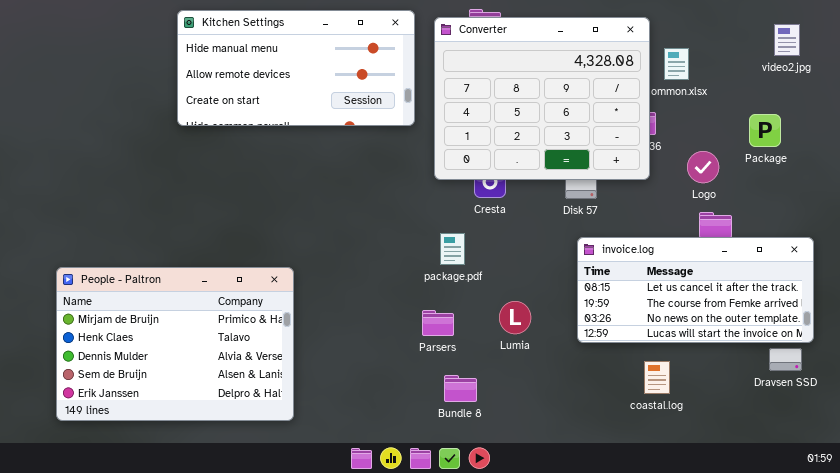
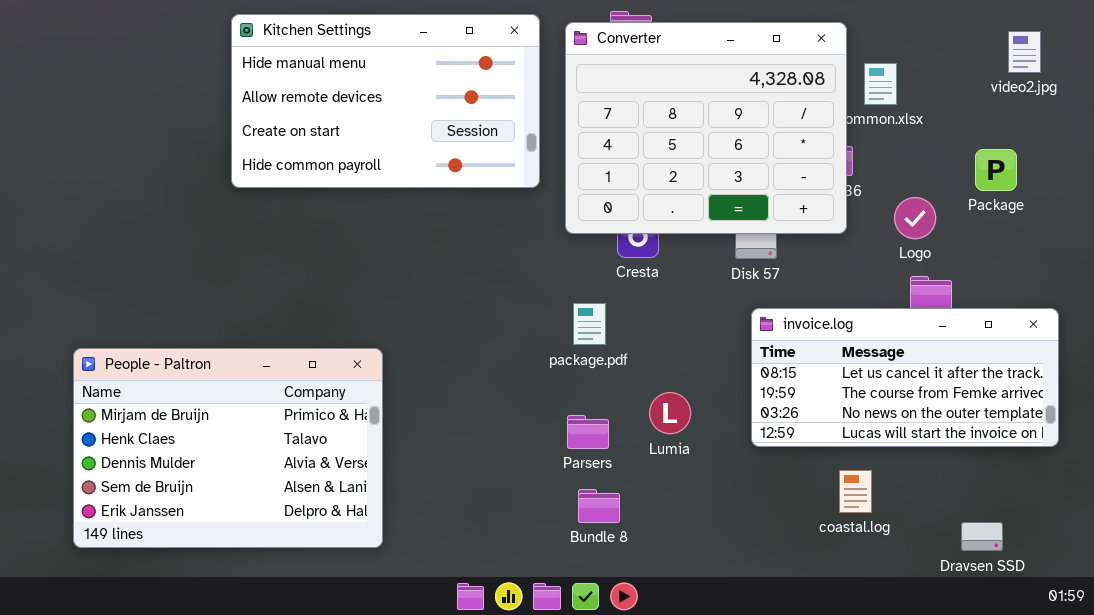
Kitchen Settings: [177,10,415,126] -> [231,14,540,188], resized
Parsers: [422,310,454,336] -> [567,415,609,449], moved
Dravsen SSD: [769,348,802,371] -> [961,522,1003,551], moved

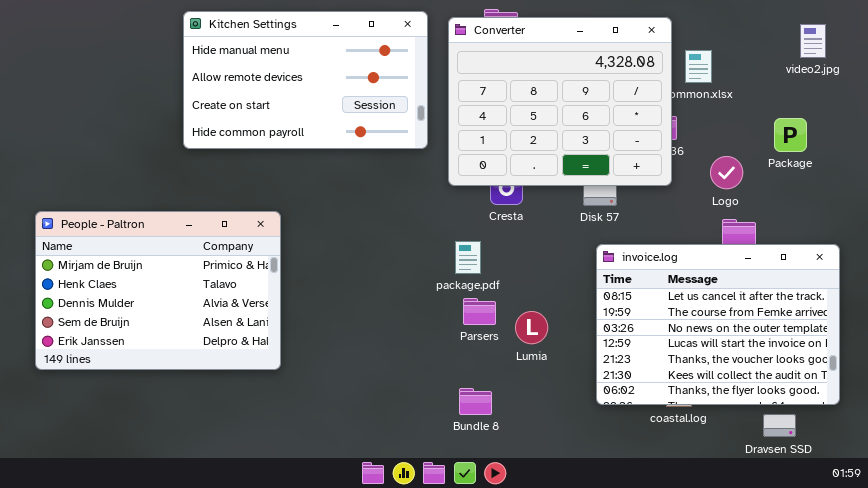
invoice.log: [751,308,1059,447] -> [596,244,840,405], resized
People - Paltron: [73,348,383,548] -> [35,211,281,370], moved
Parsers: [567,415,609,449] -> [463,298,496,325], moved

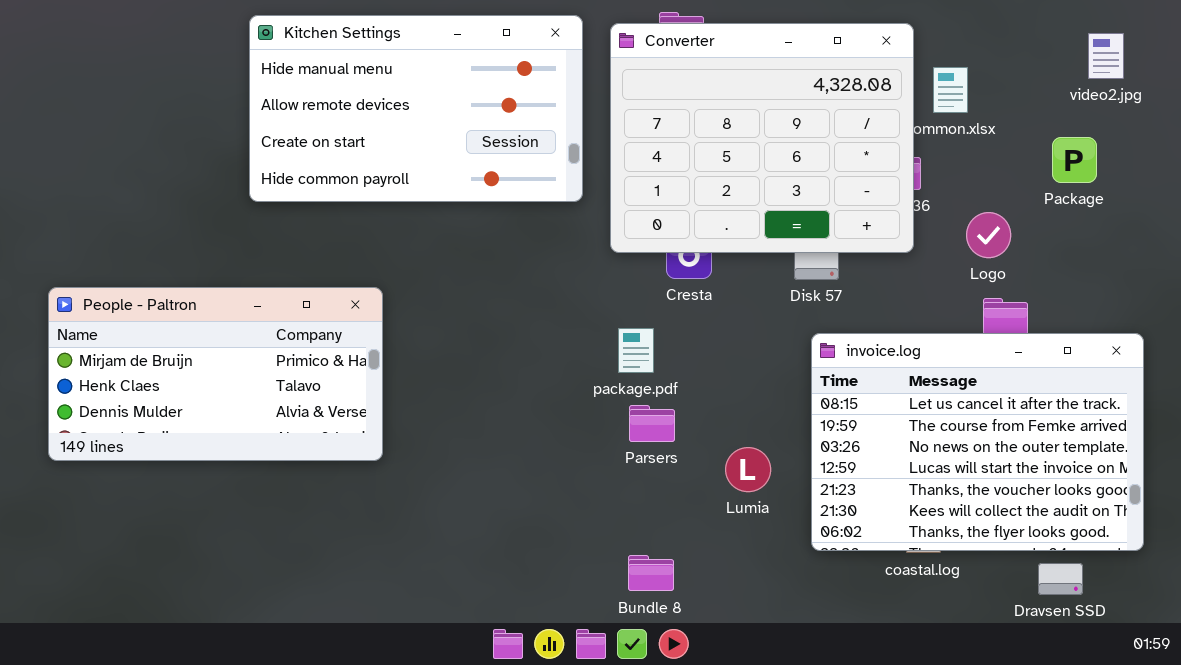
Package: [774,118,807,152] -> [1052,137,1097,183], moved
People - Paltron: [35,211,281,370] -> [48,287,383,461], resized
Lumia: [515,311,548,344] -> [725,447,771,492], moved
Bundle 8: [459,388,492,415] -> [628,555,674,591], moved

